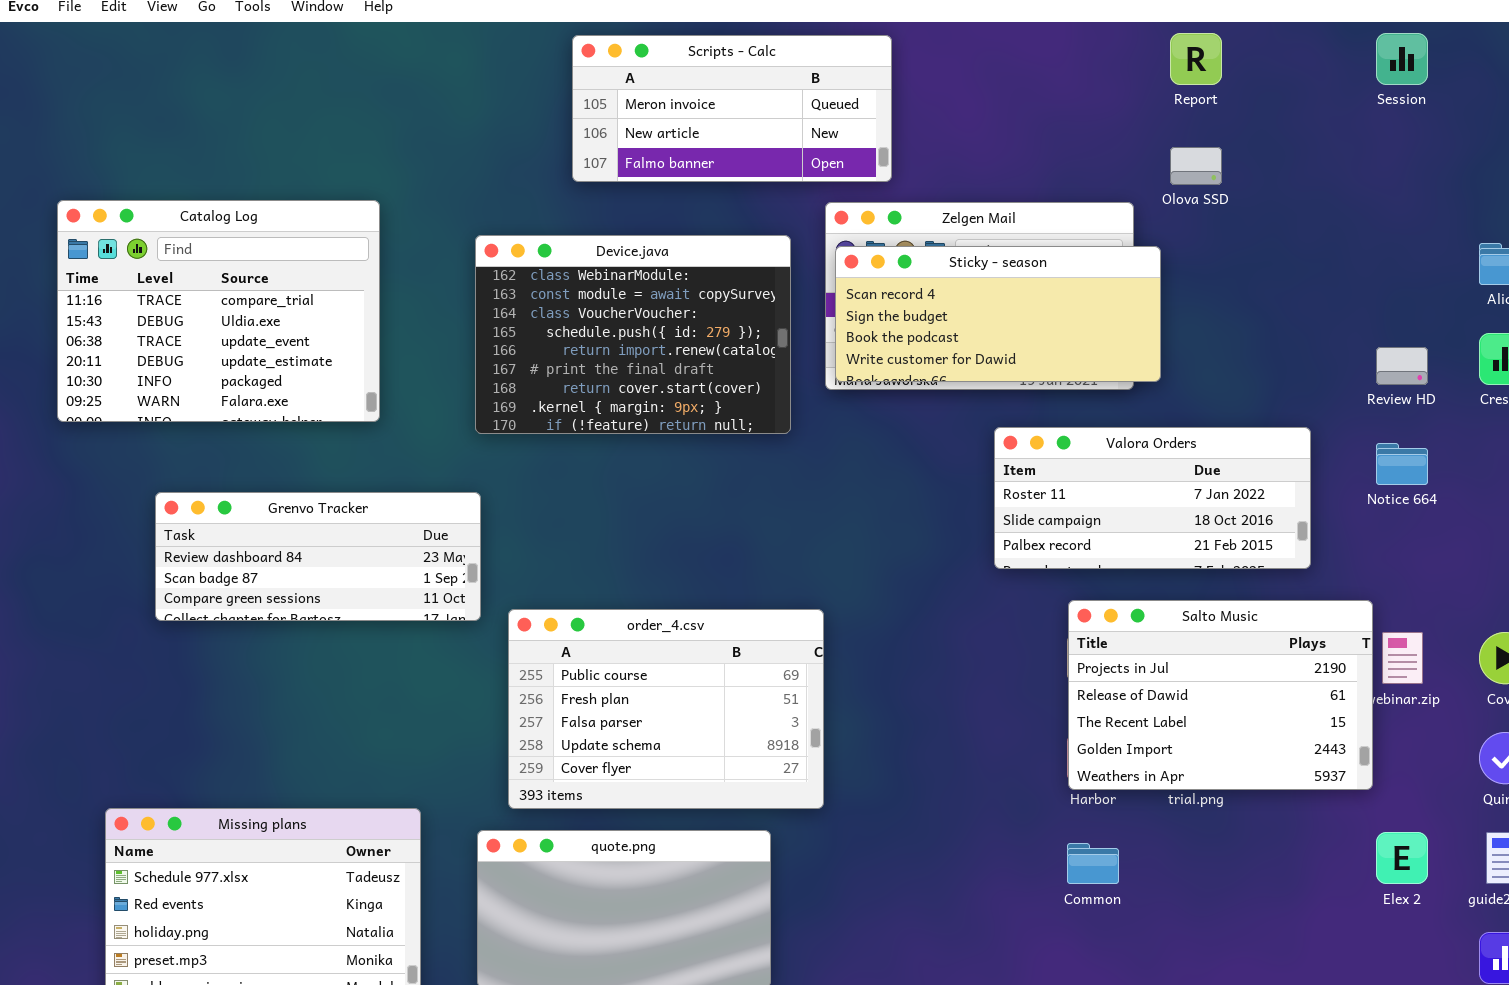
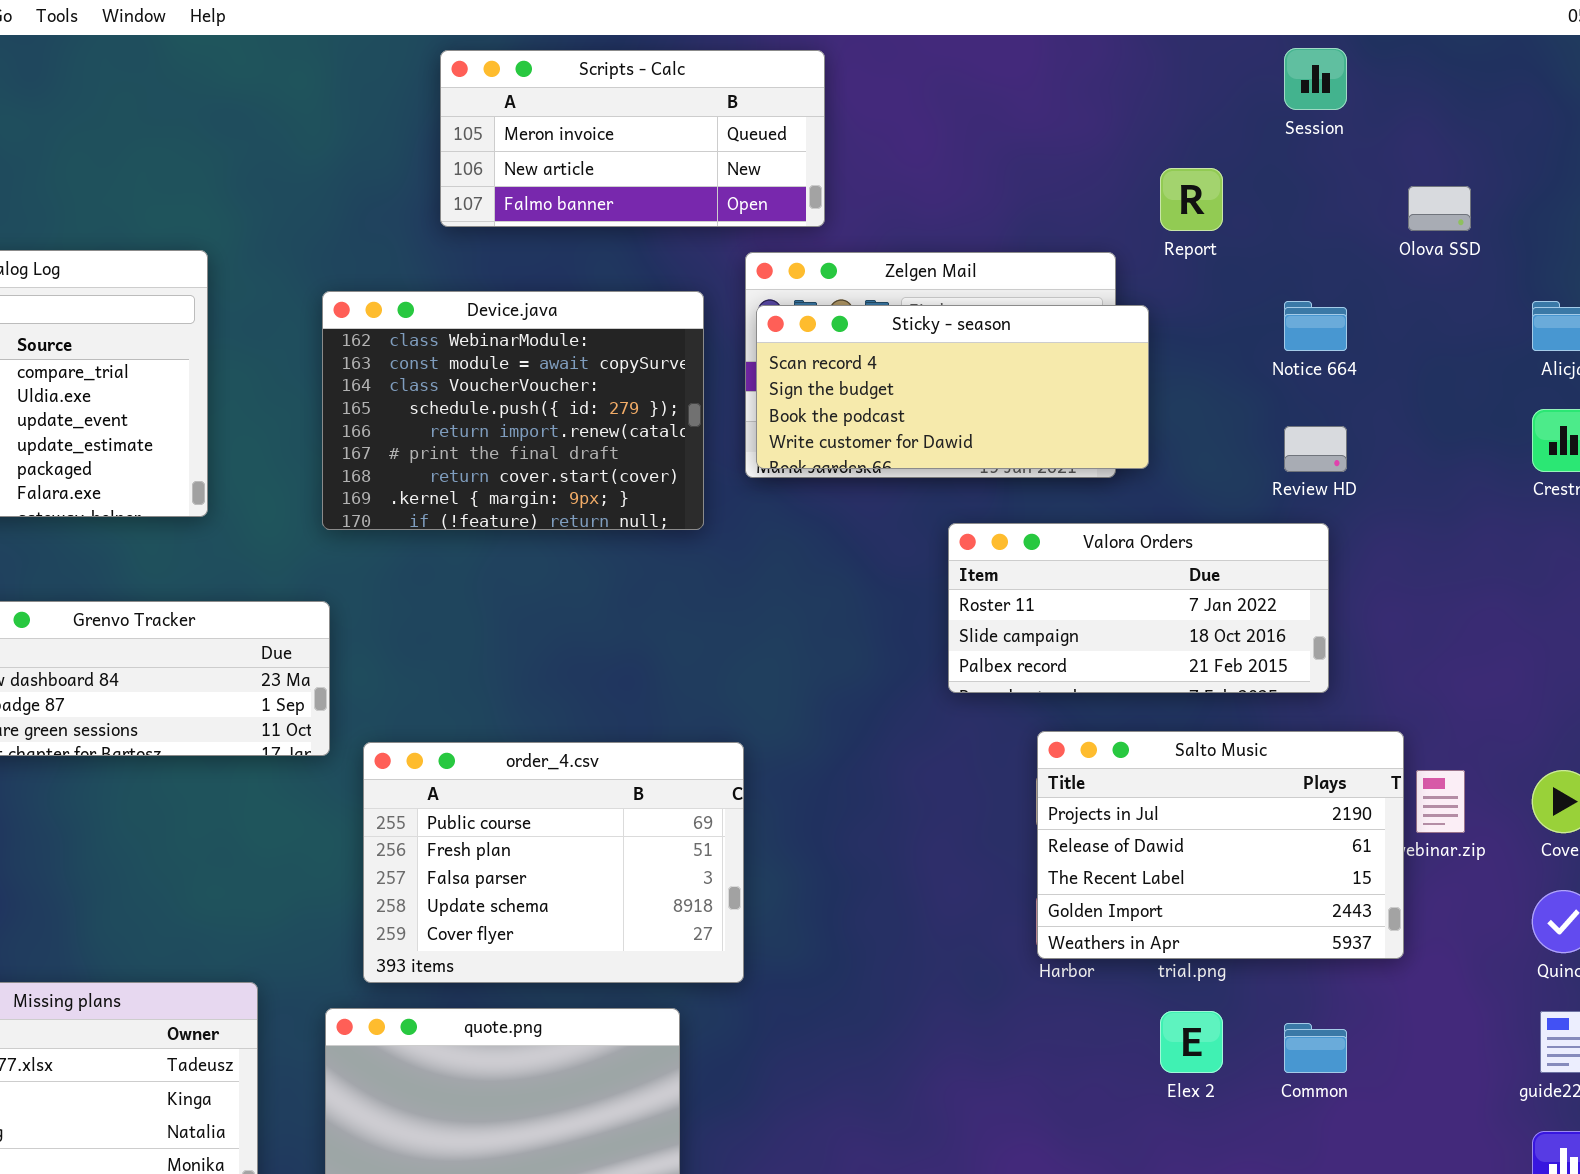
Report: [1170,33,1222,85] -> [1160,168,1223,231], moved
Session: [1376,33,1428,85] -> [1284,48,1347,110], moved
Olova SSD: [1170,147,1222,185] -> [1408,186,1471,231], moved
Review HD: [1376,347,1428,385] -> [1284,426,1347,472], moved
Notice 664: [1376,443,1428,485] -> [1284,301,1347,351], moved
Elex 2: [1376,832,1428,884] -> [1160,1011,1223,1073], moved
Common: [1067,843,1119,884] -> [1284,1023,1347,1073], moved

